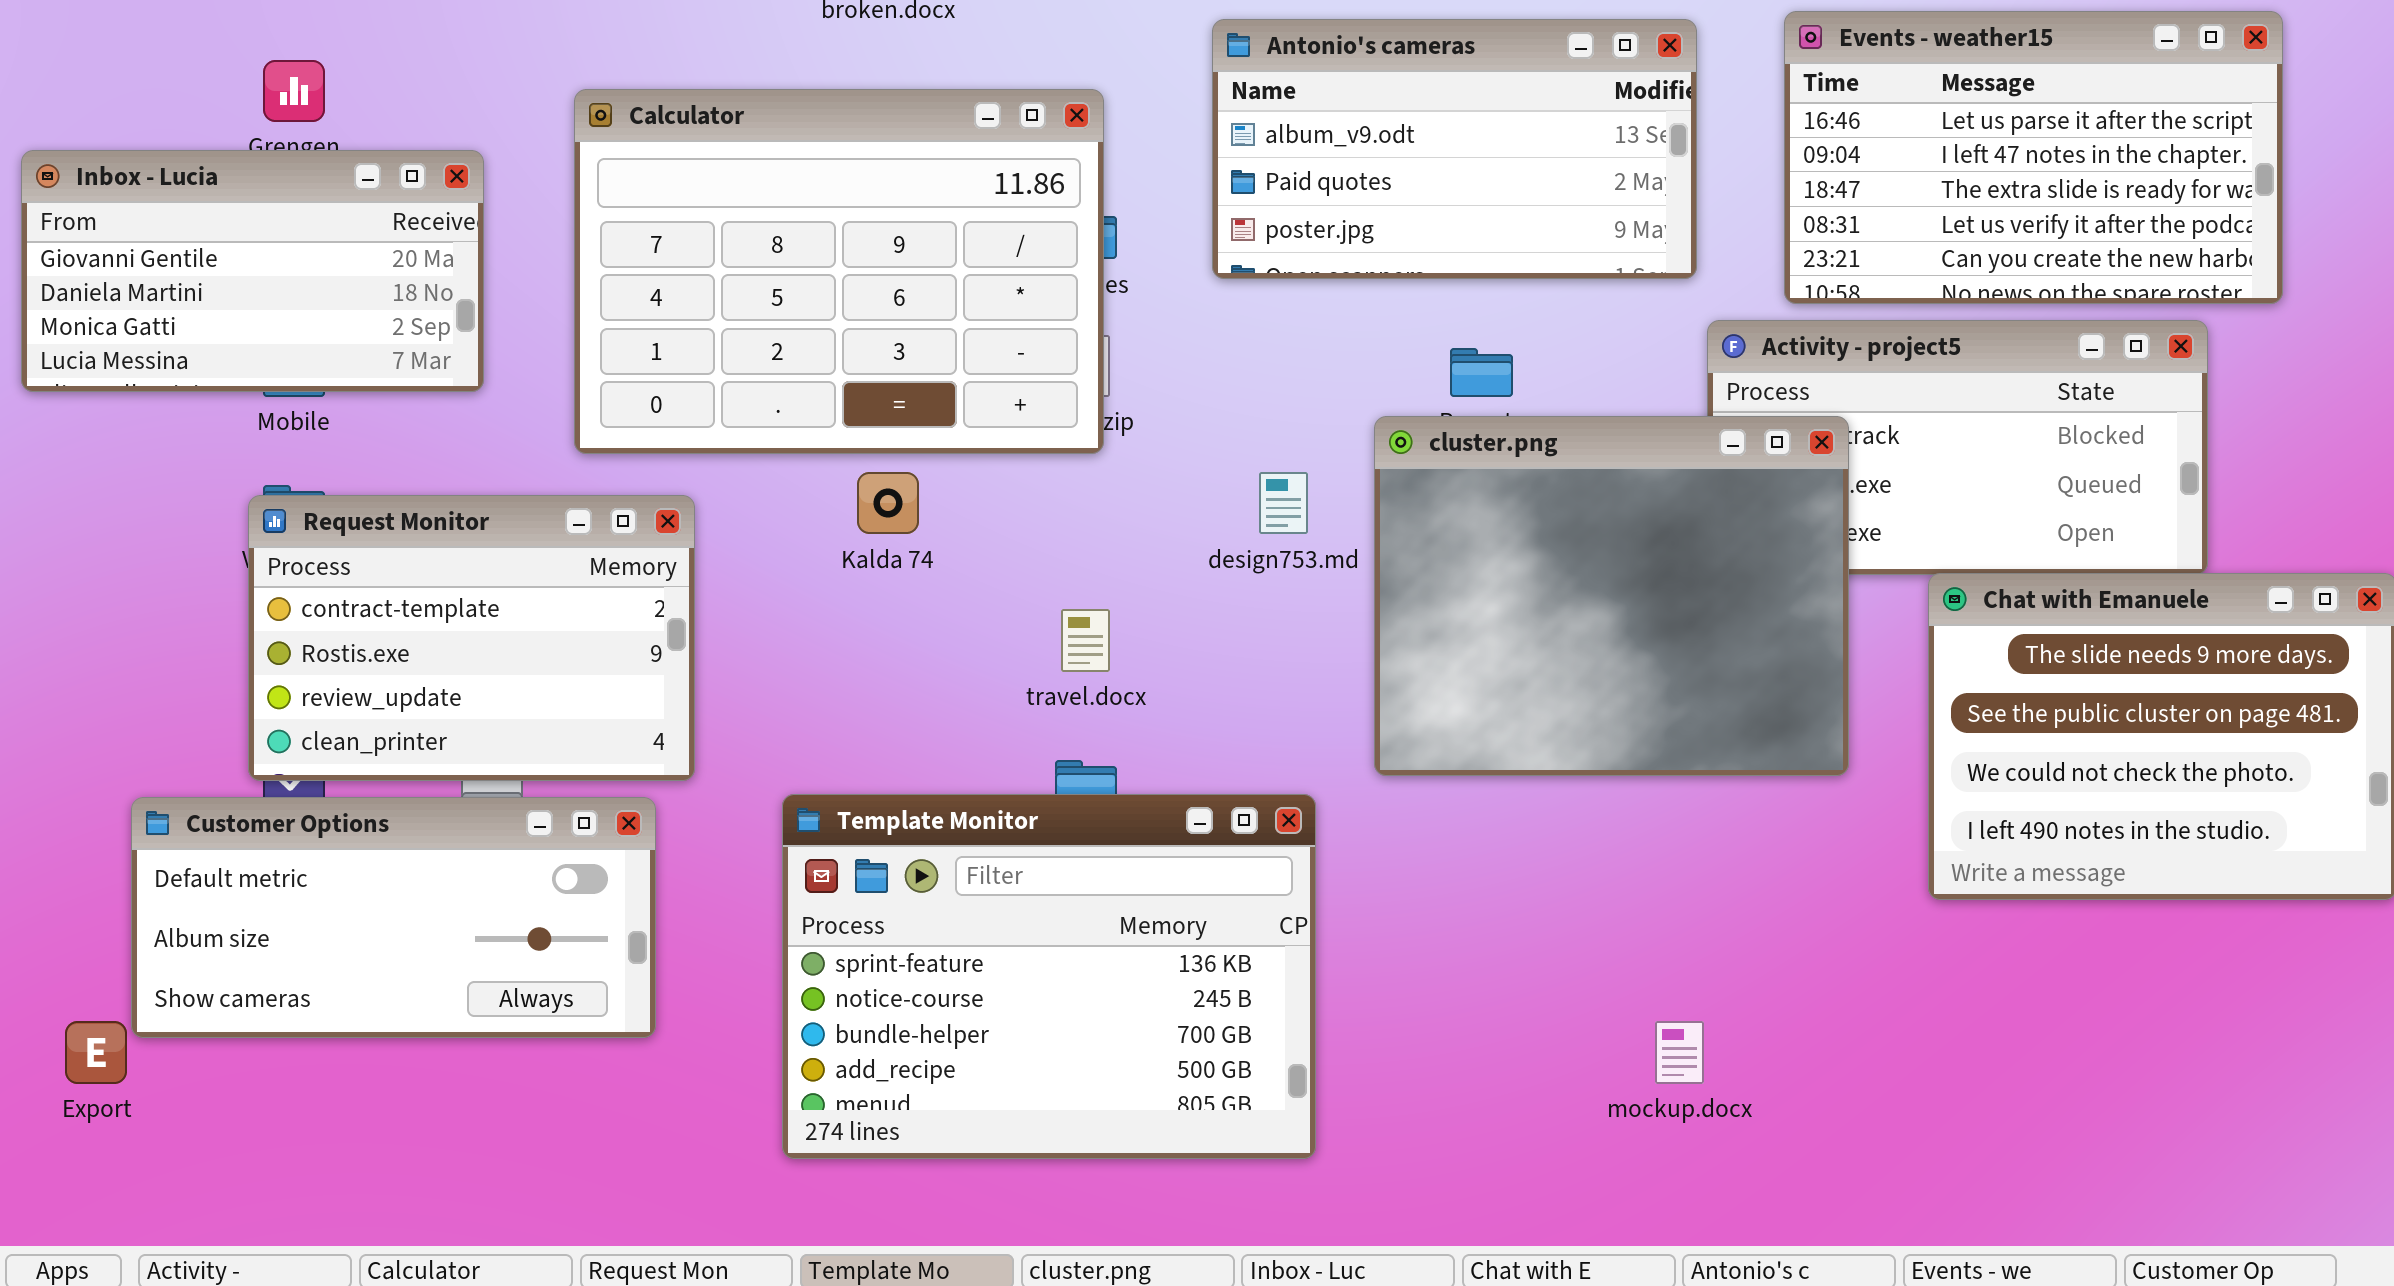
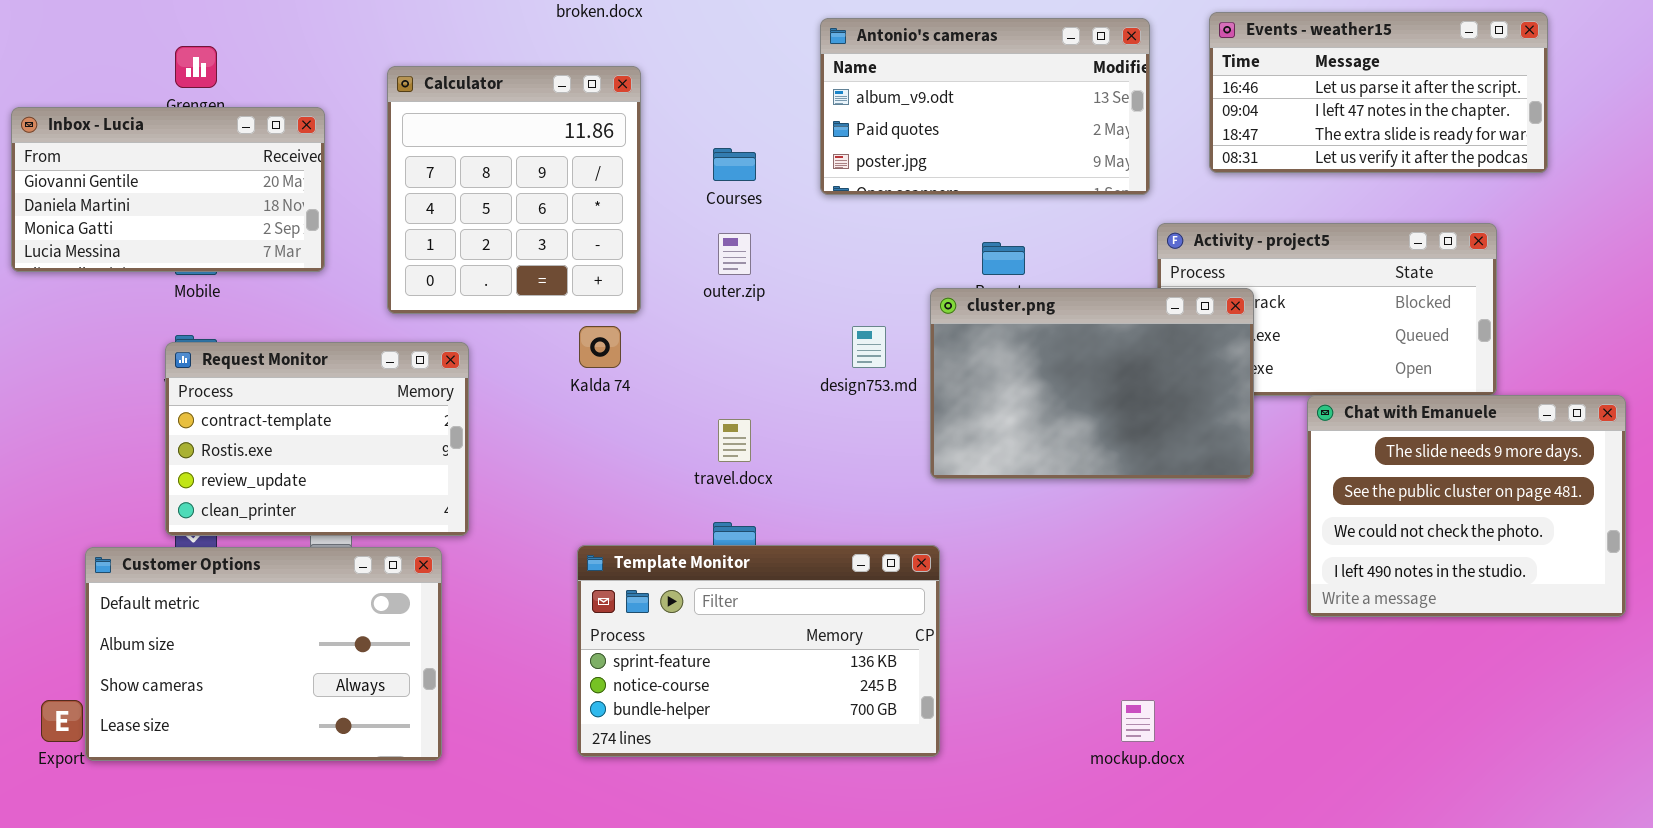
Events - weather15: [1784,11,2283,304] -> [1209,12,1548,173], resized
Calculator: [574,89,1104,454] -> [387,66,641,314], resized
cluster.png: [1374,416,1849,776] -> [930,288,1254,479], resized
Template Monitor: [782,794,1316,1159] -> [577,545,940,757], moved, resized
Customer Options: [131,797,656,1038] -> [85,547,442,761], resized

